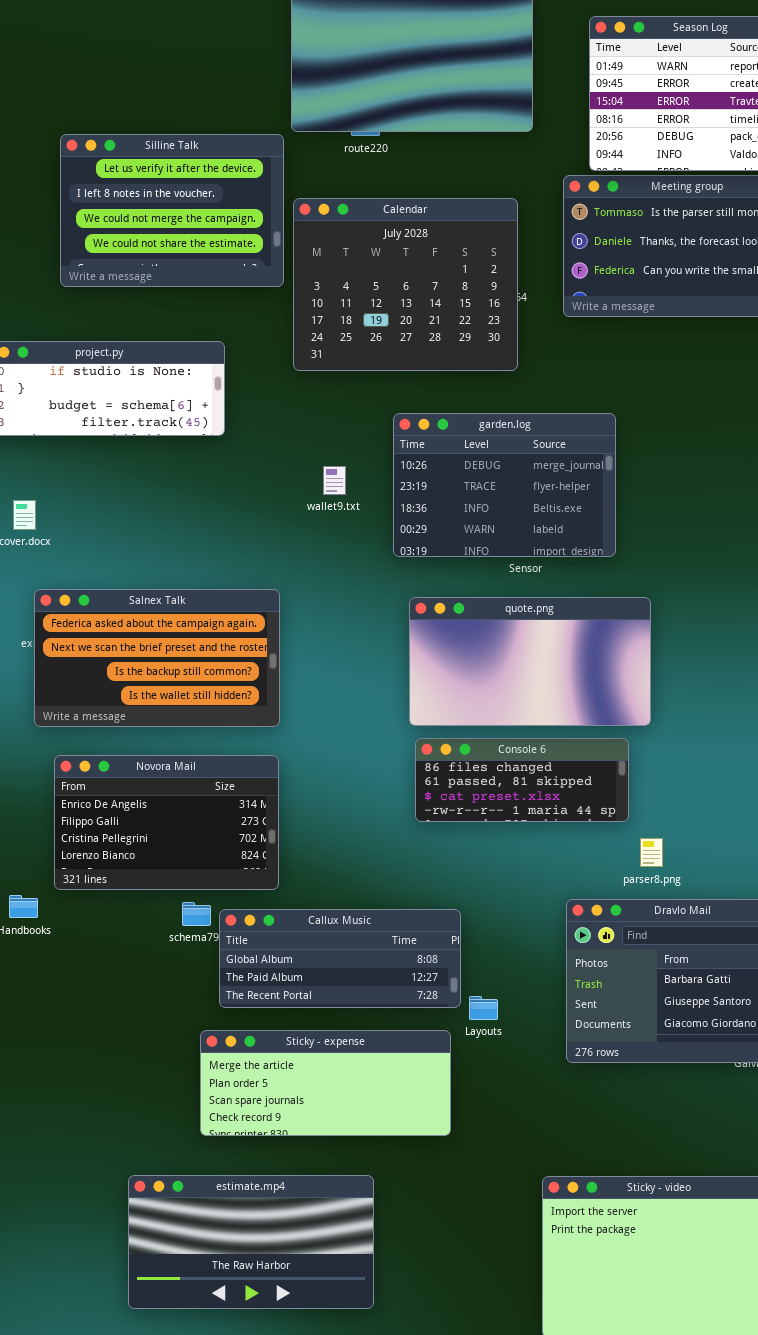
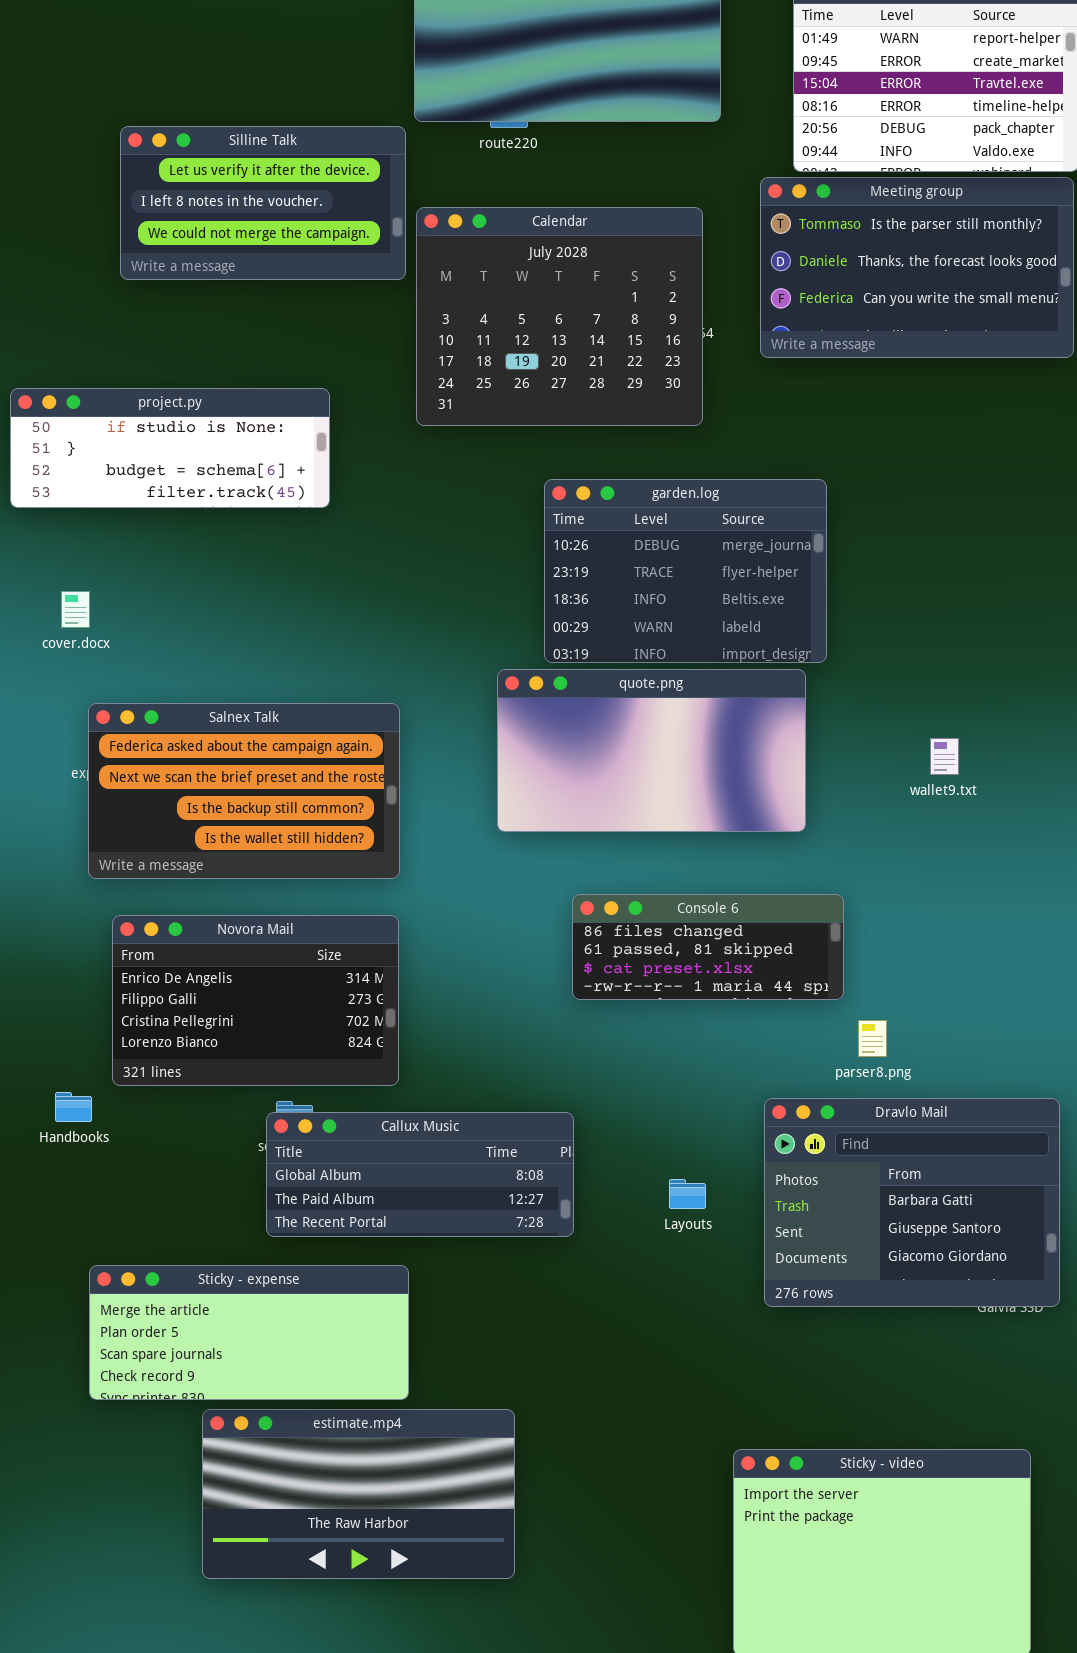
Silline Talk: [60,134,284,287] -> [120,126,406,280], resized
wallet9.txt: [323,466,346,495] -> [930,738,959,775], moved
quote.png: [409,597,651,726] -> [497,669,806,832], moved
Callux Music: [219,909,461,1008] -> [266,1112,574,1237], moved
Layouts: [469,996,498,1020] -> [669,1179,706,1209], moved
Sticky - expense: [200,1030,451,1136] -> [89,1265,409,1400], moved
estimate.mp4: [128,1175,374,1309] -> [202,1409,515,1579], moved

